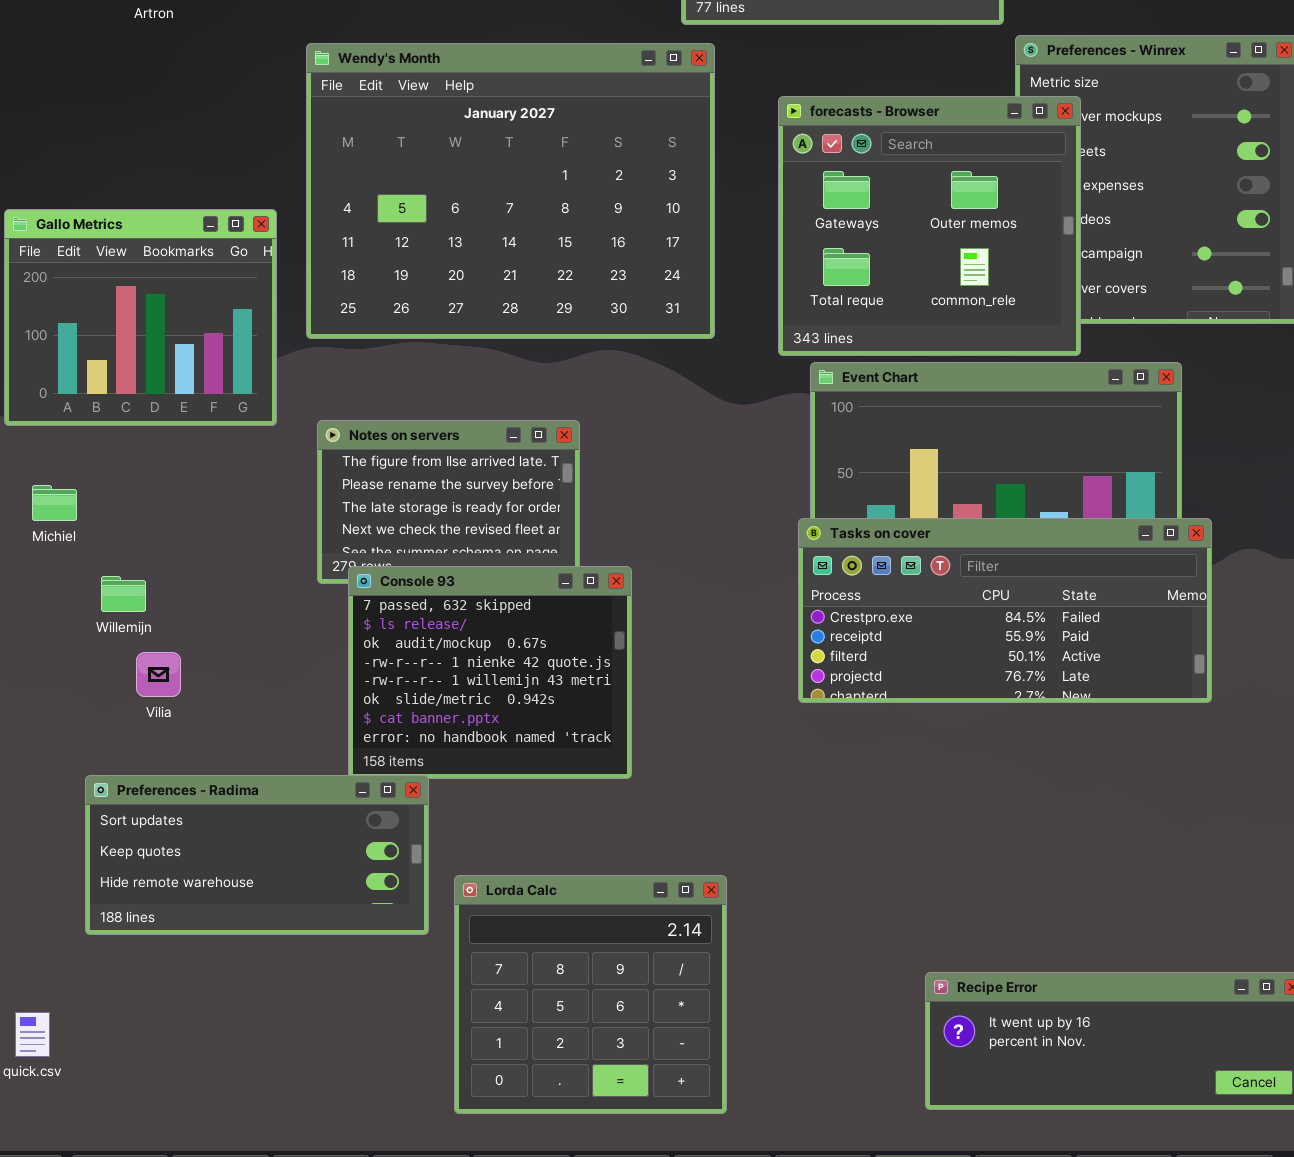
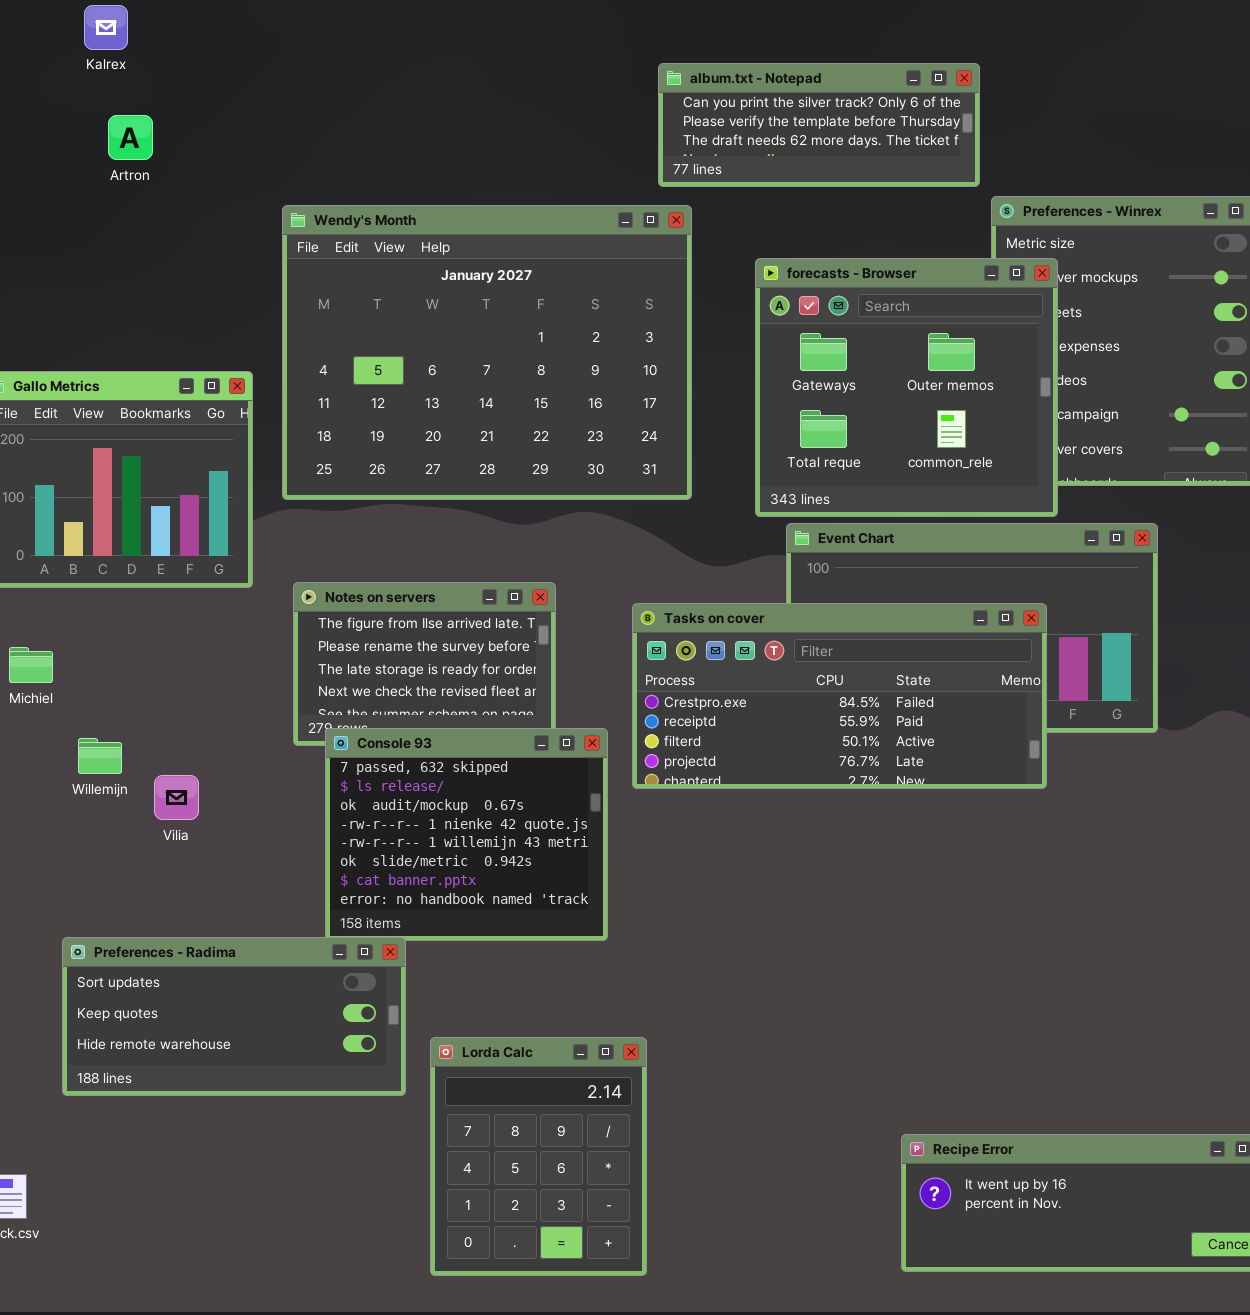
Tasks on cover: [798,518,1212,703] -> [632,603,1047,789], moved
Vilia: [136,652,181,697] -> [154,775,199,820], moved
Lorda Calc: [454,875,727,1114] -> [430,1037,647,1276], resized

